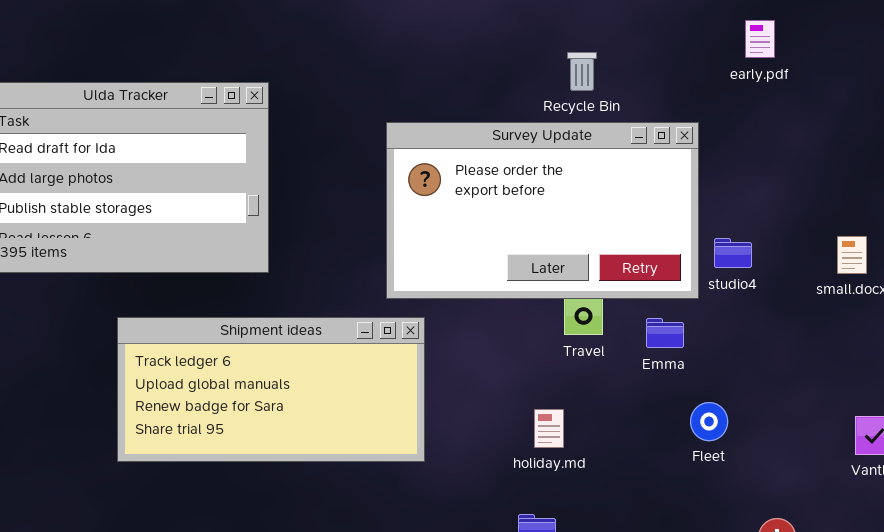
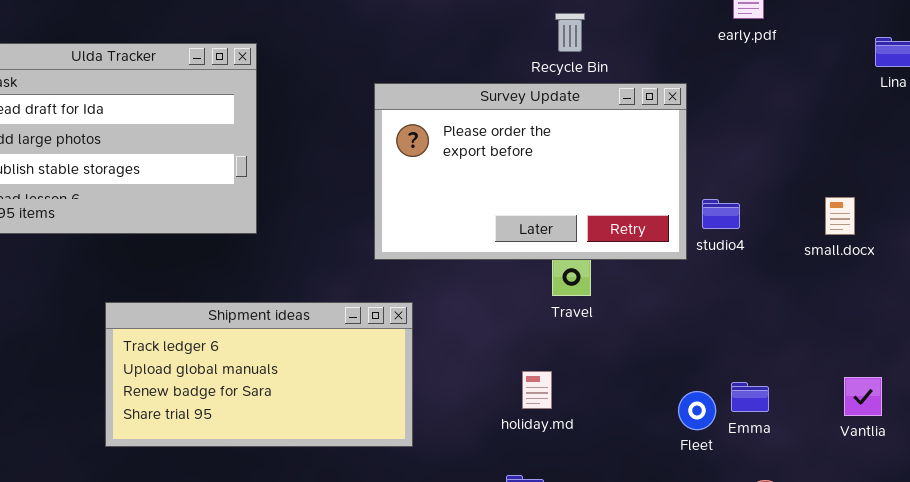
Shipment ideas: [117,317,425,462] -> [105,302,413,447], moved
Emma: [646,318,684,348] -> [731,382,769,412], moved
Fleet: [690,402,728,441] -> [678,391,716,430], moved

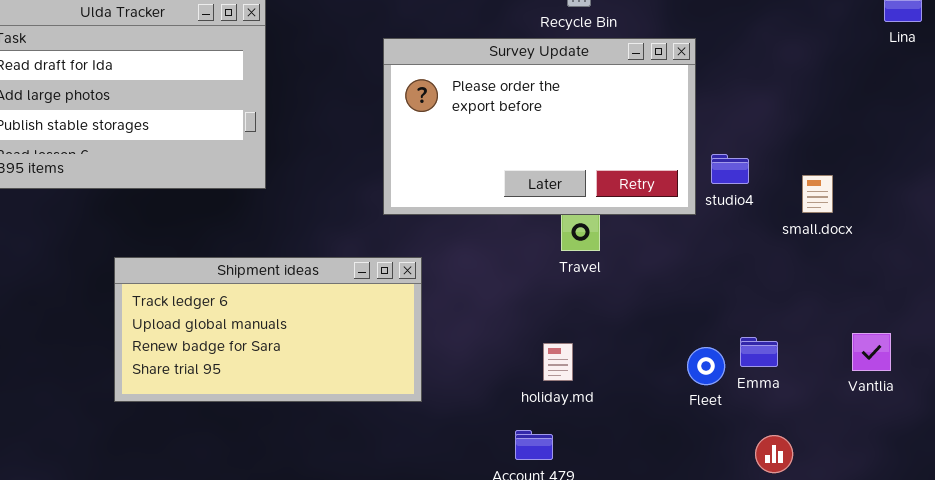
small.docx: [825,197,855,235] -> [802,175,833,213], moved
holiday.md: [522,371,552,409] -> [543,343,573,381], moved

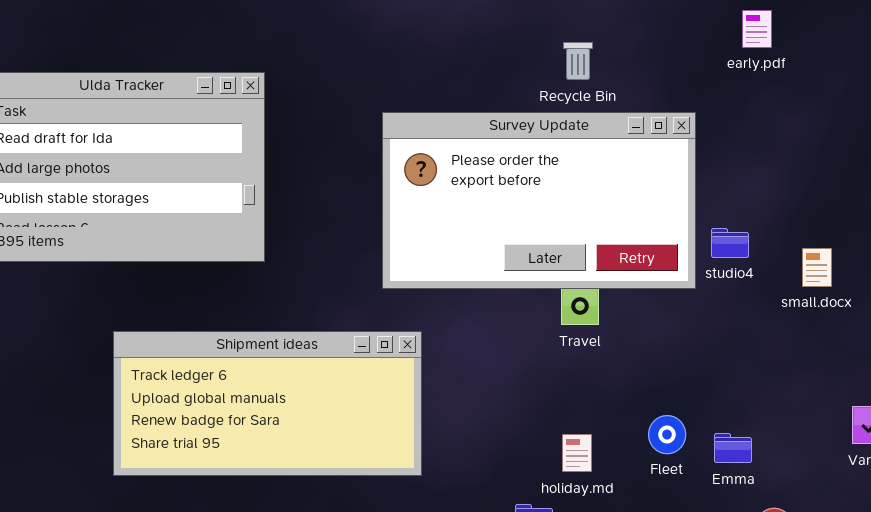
Emma: [740,337,778,367] -> [714,433,752,463], moved
holiday.md: [543,343,573,381] -> [562,434,592,472], moved
Fleet: [687,347,725,385] -> [648,415,686,454], moved

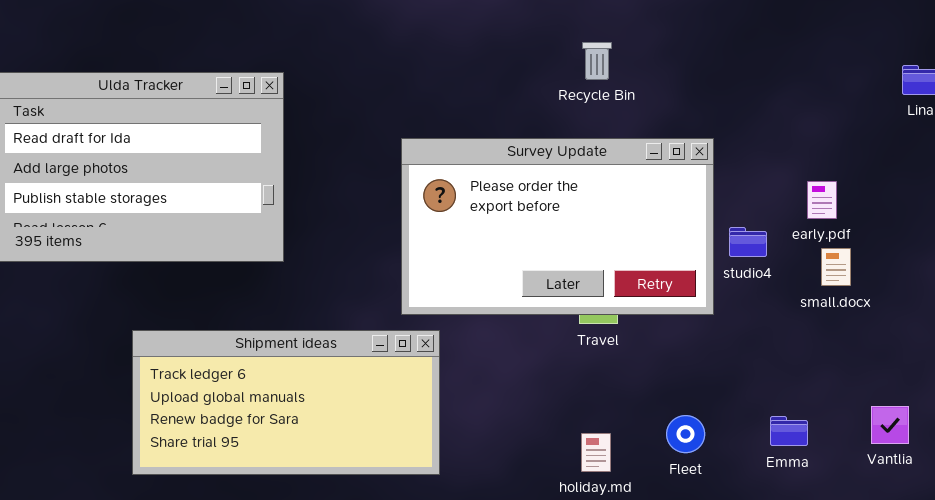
early.pdf: [742,10,772,48] -> [807,181,837,219], moved
Survey Update: [382,112,696,289] -> [401,138,714,315], moved
Emma: [714,433,752,463] -> [770,416,808,446], moved

